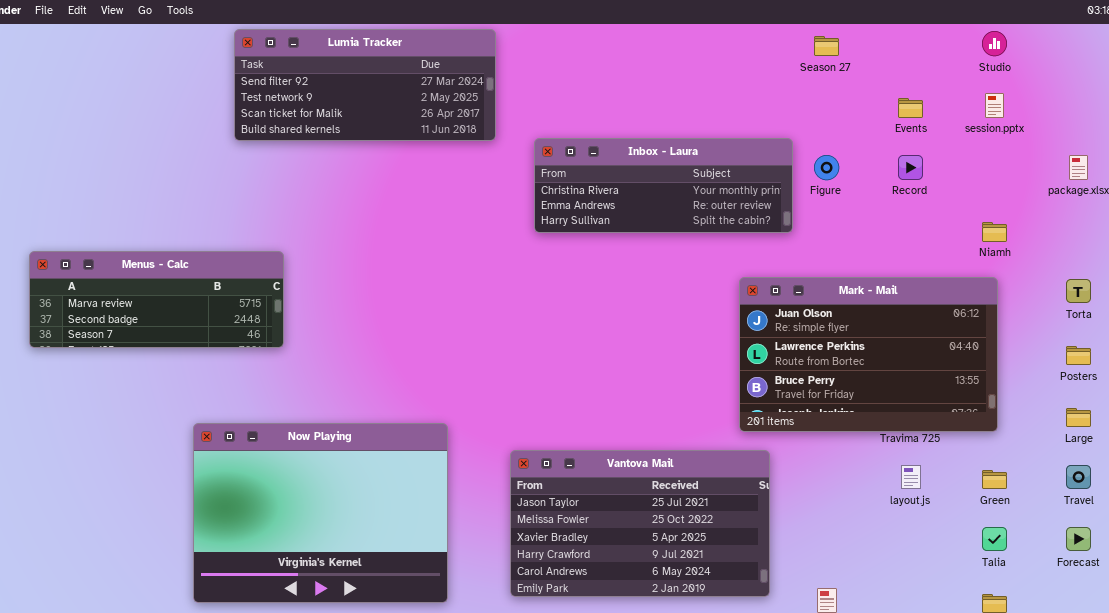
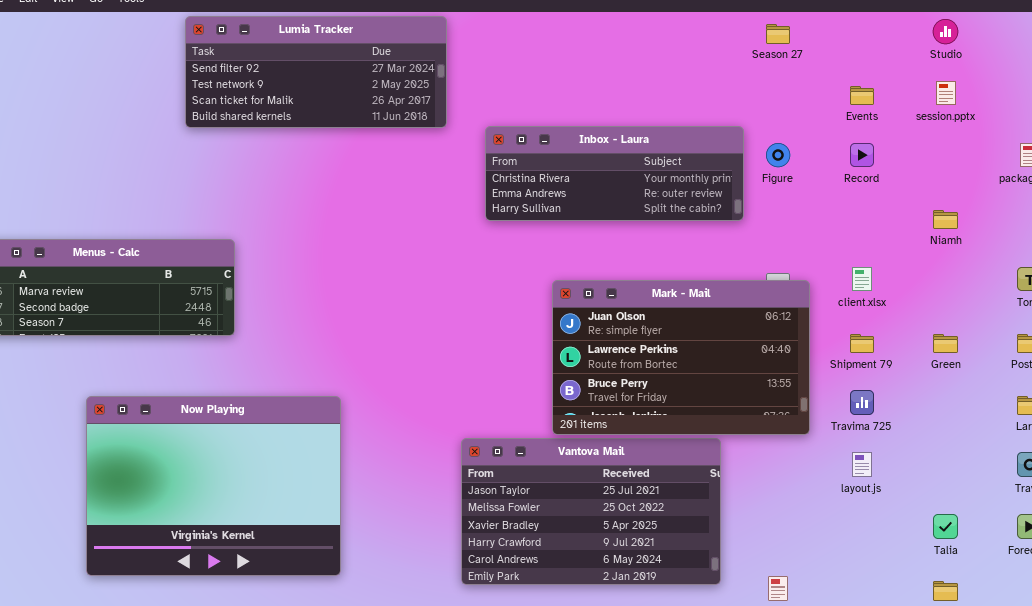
Mark - Mail: [739,277,998,432] -> [552,280,810,435], moved
Now Playing: [193,423,448,603] -> [86,396,341,576], moved
Green: [982,470,1007,489] -> [933,334,958,353], moved

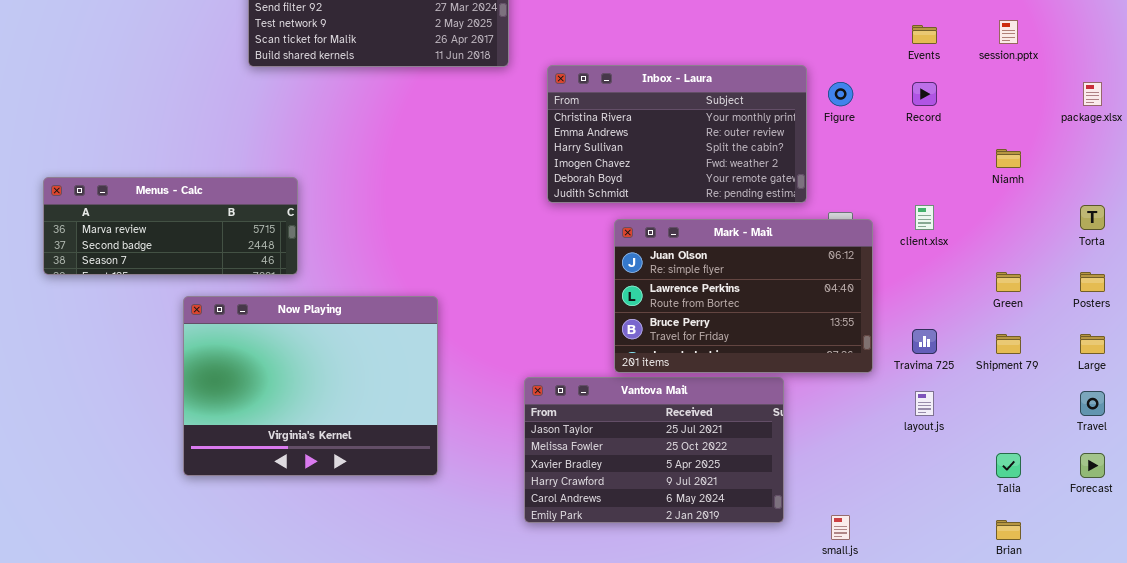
Inbox - Laura: [485,126,744,221] -> [547,65,807,203], resized
Shipment 79: [850,334,874,353] -> [996,334,1021,354], moved
Now Playing: [86,396,341,576] -> [183,296,438,476], moved

